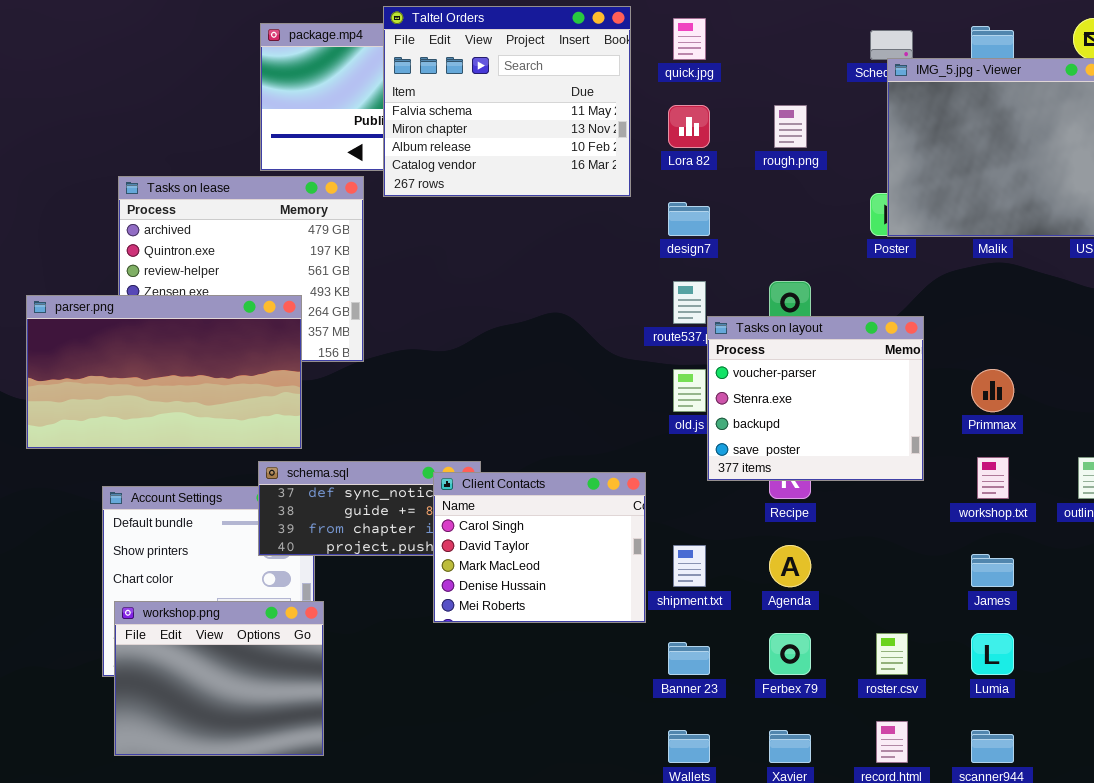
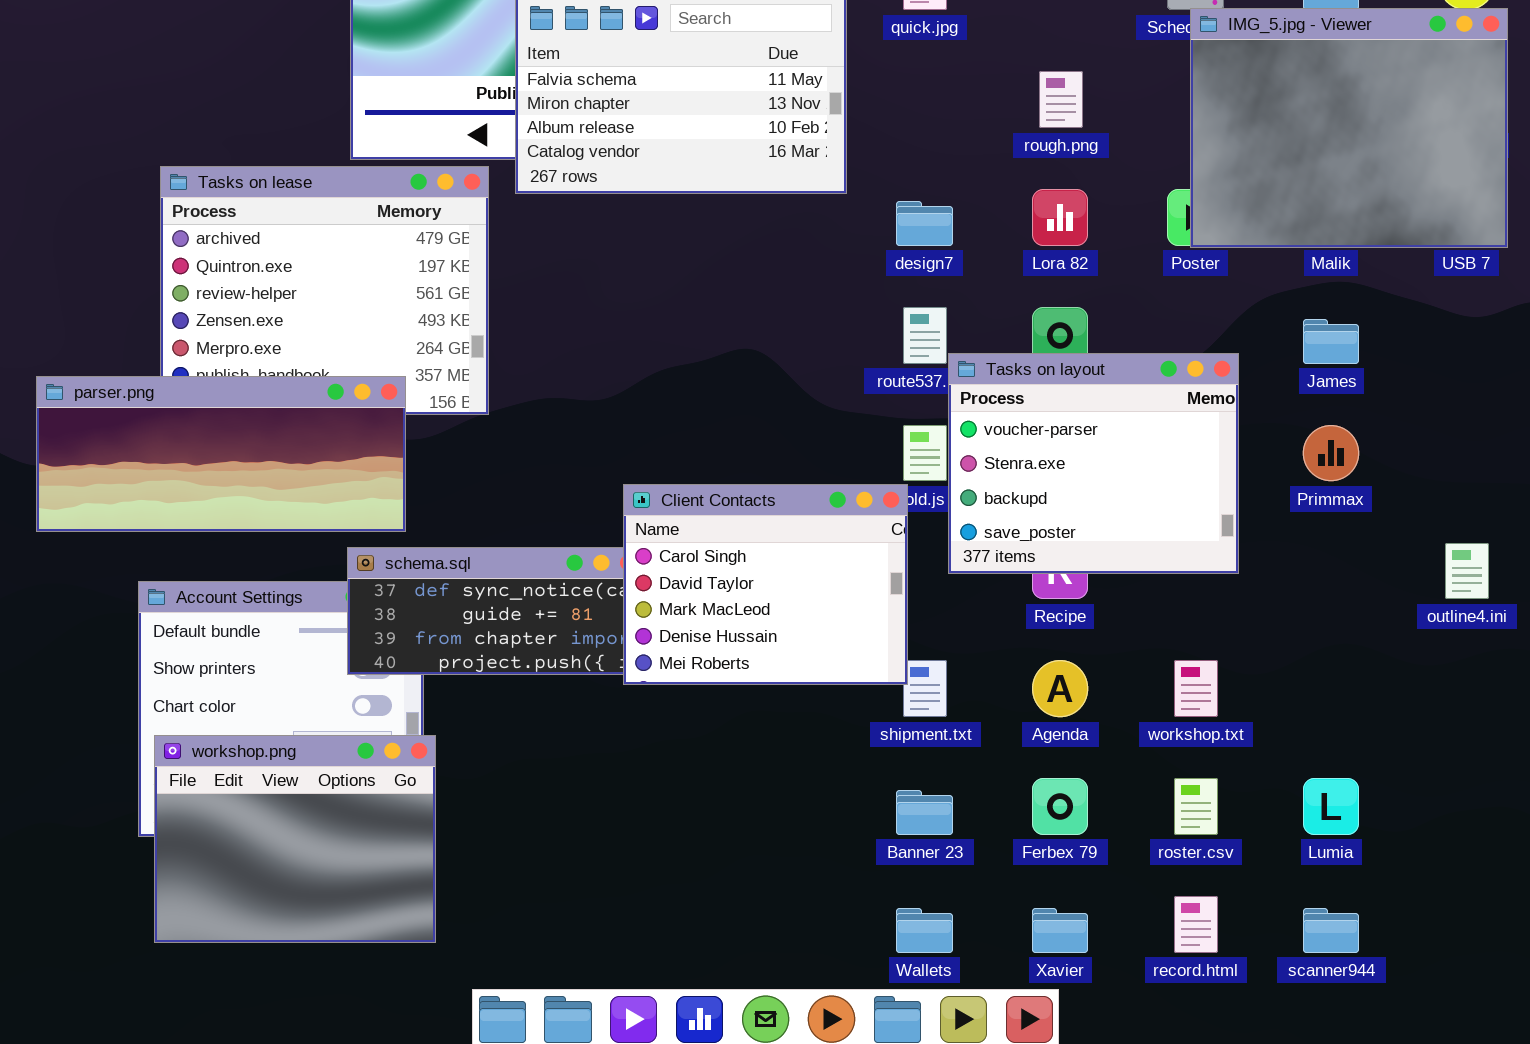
Lora 82: [668,105,710,148] -> [1032,189,1088,246], moved
parser.png: [26,295,302,449] -> [36,376,406,532], resized
workshop.txt: [977,457,1009,499] -> [1174,660,1218,717], moved
Client Contacts: [433,472,646,623] -> [623,484,908,685], moved
James: [971,554,1014,587] -> [1303,319,1359,364], moved

